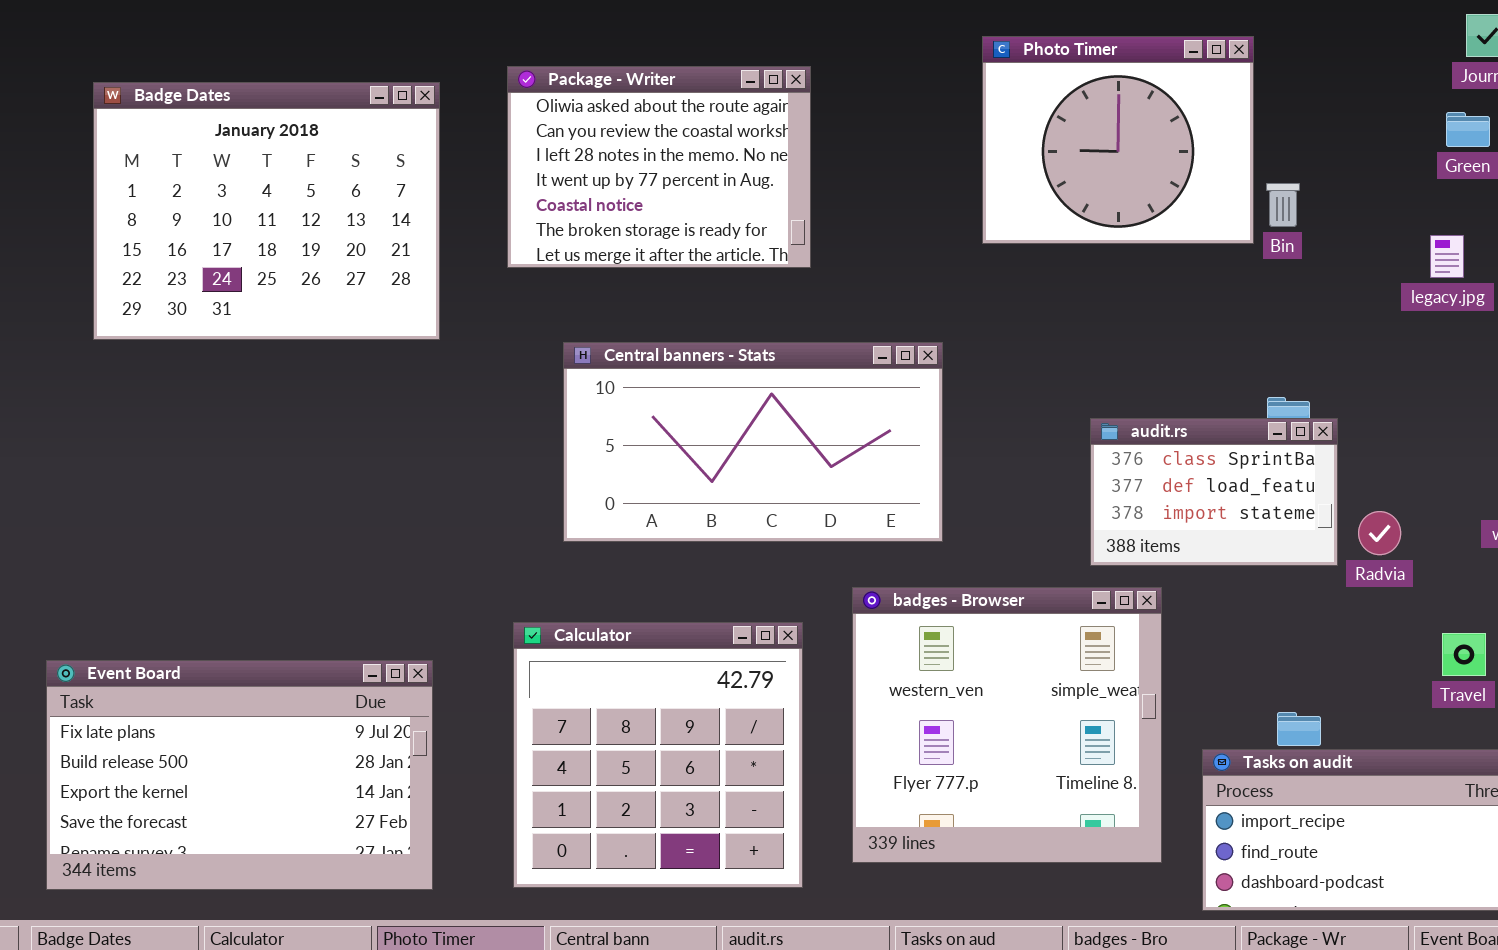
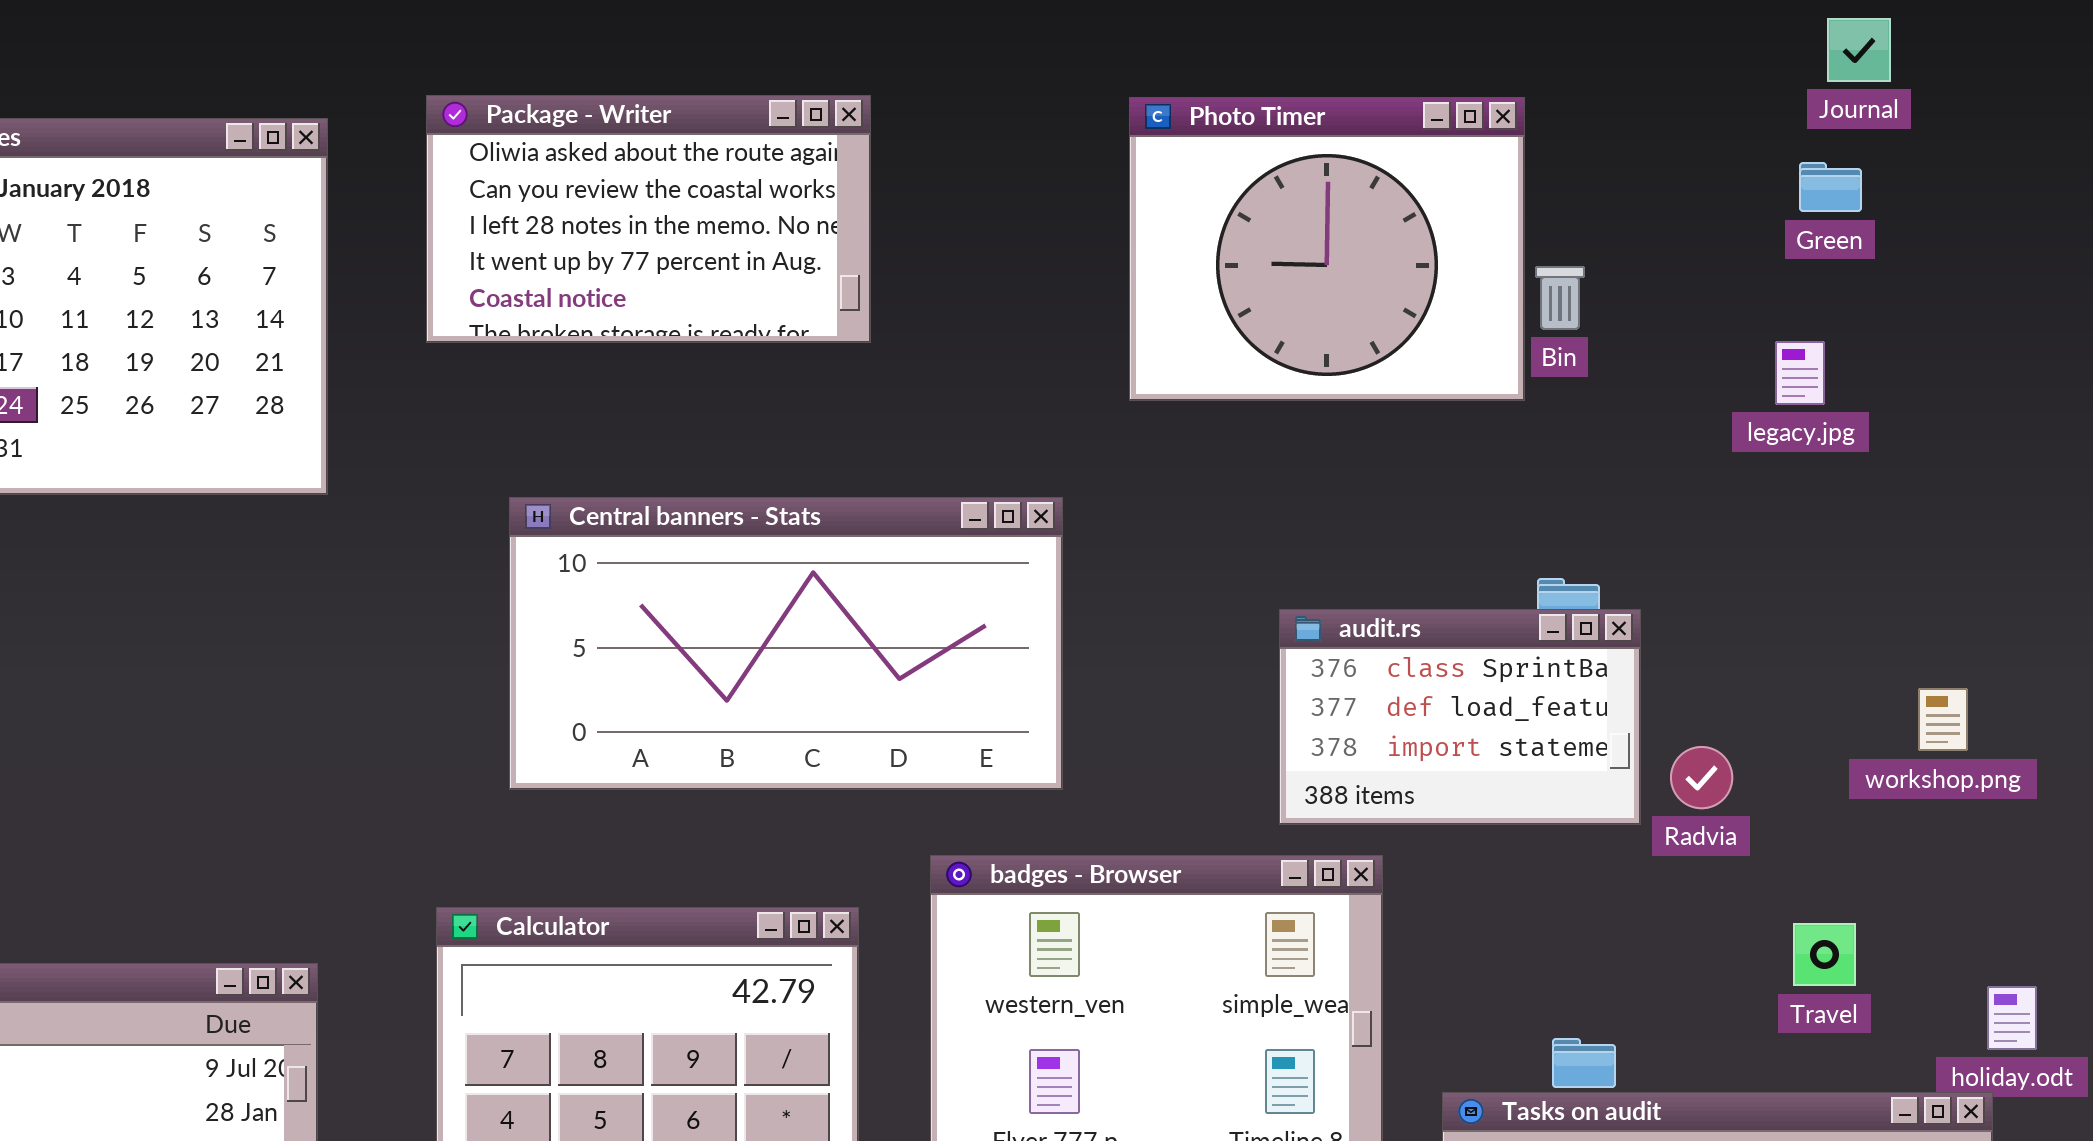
Photo Timer: [982,36,1254,244] -> [1129,97,1525,401], moved
Package - Writer: [507,66,811,268] -> [426,95,871,343], resized

